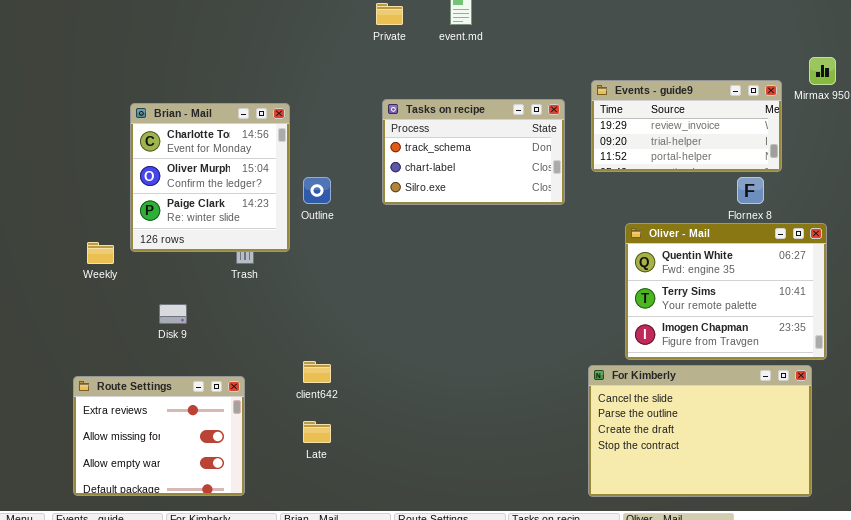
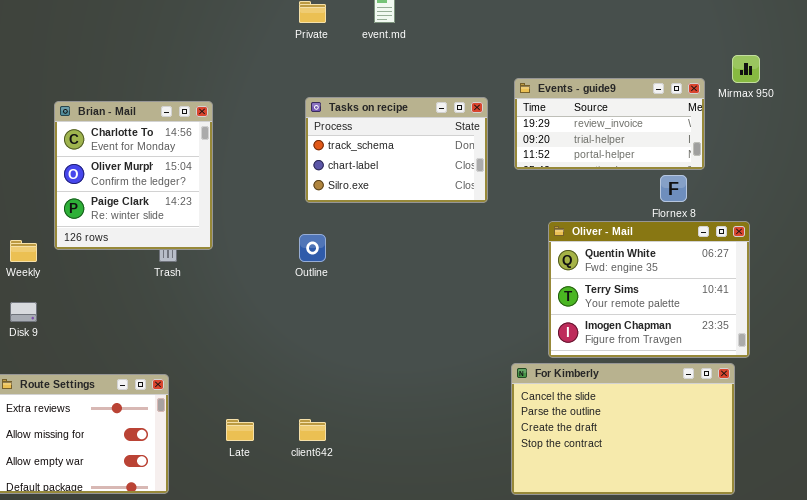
Outline: [303,177,331,204] -> [299,234,326,262], moved
Disk 9: [159,304,187,324] -> [10,302,37,322], moved
client642: [303,361,331,383] -> [299,419,326,441], moved

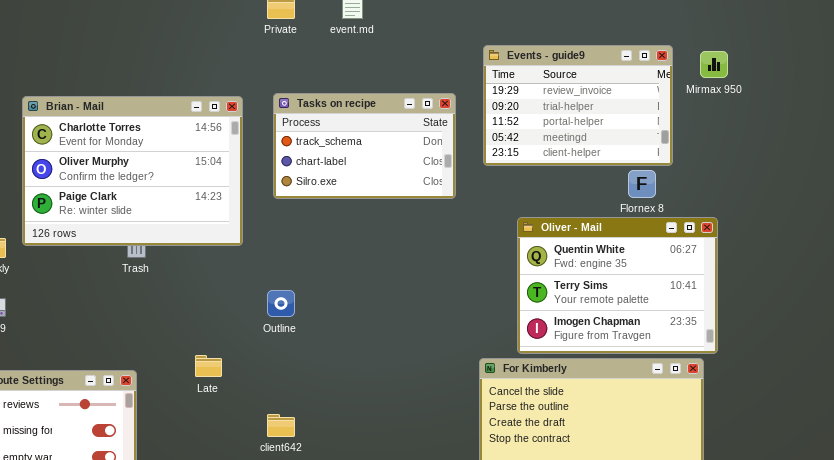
Events - guide9: [514,78,705,170] -> [483,45,673,166], resized
Brian - Mail: [54,101,213,250] -> [22,96,243,246], resized
Outline: [299,234,326,262] -> [267,290,295,317], moved
Late: [226,419,254,441] -> [195,355,222,377], moved

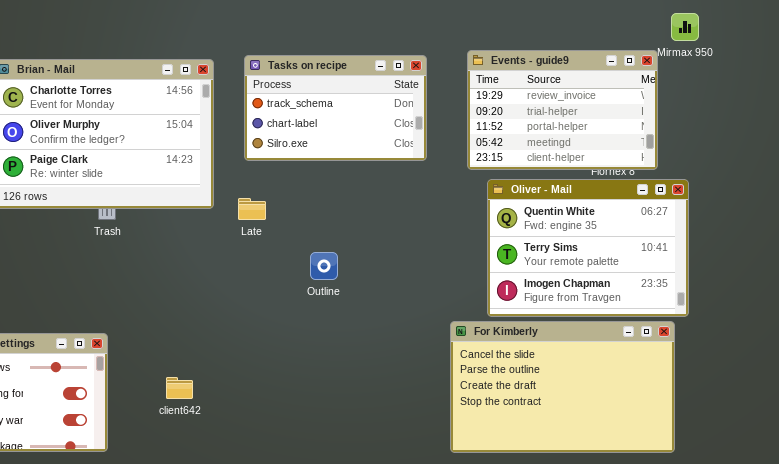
Events - guide9: [483,45,673,166] -> [467,50,658,170], moved
Outline: [267,290,295,317] -> [310,252,338,280], moved
Late: [195,355,222,377] -> [238,198,266,220], moved
client642: [267,414,295,437] -> [166,377,193,399], moved

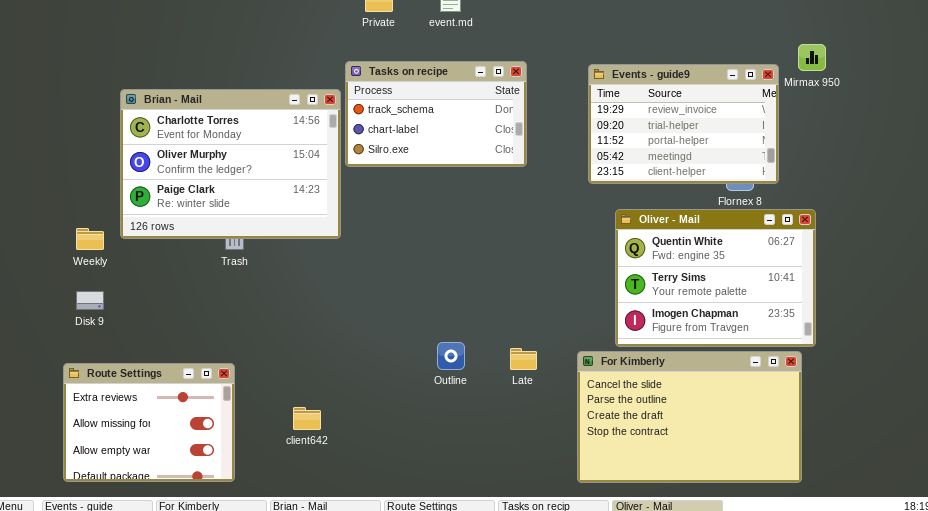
Events - guide9: [467,50,658,170] -> [588,64,779,184], moved
Tasks on recipe: [244,55,427,161] -> [345,61,527,167], moved
Late: [238,198,266,220] -> [510,348,537,370], moved
Outline: [310,252,338,280] -> [437,342,465,370], moved

